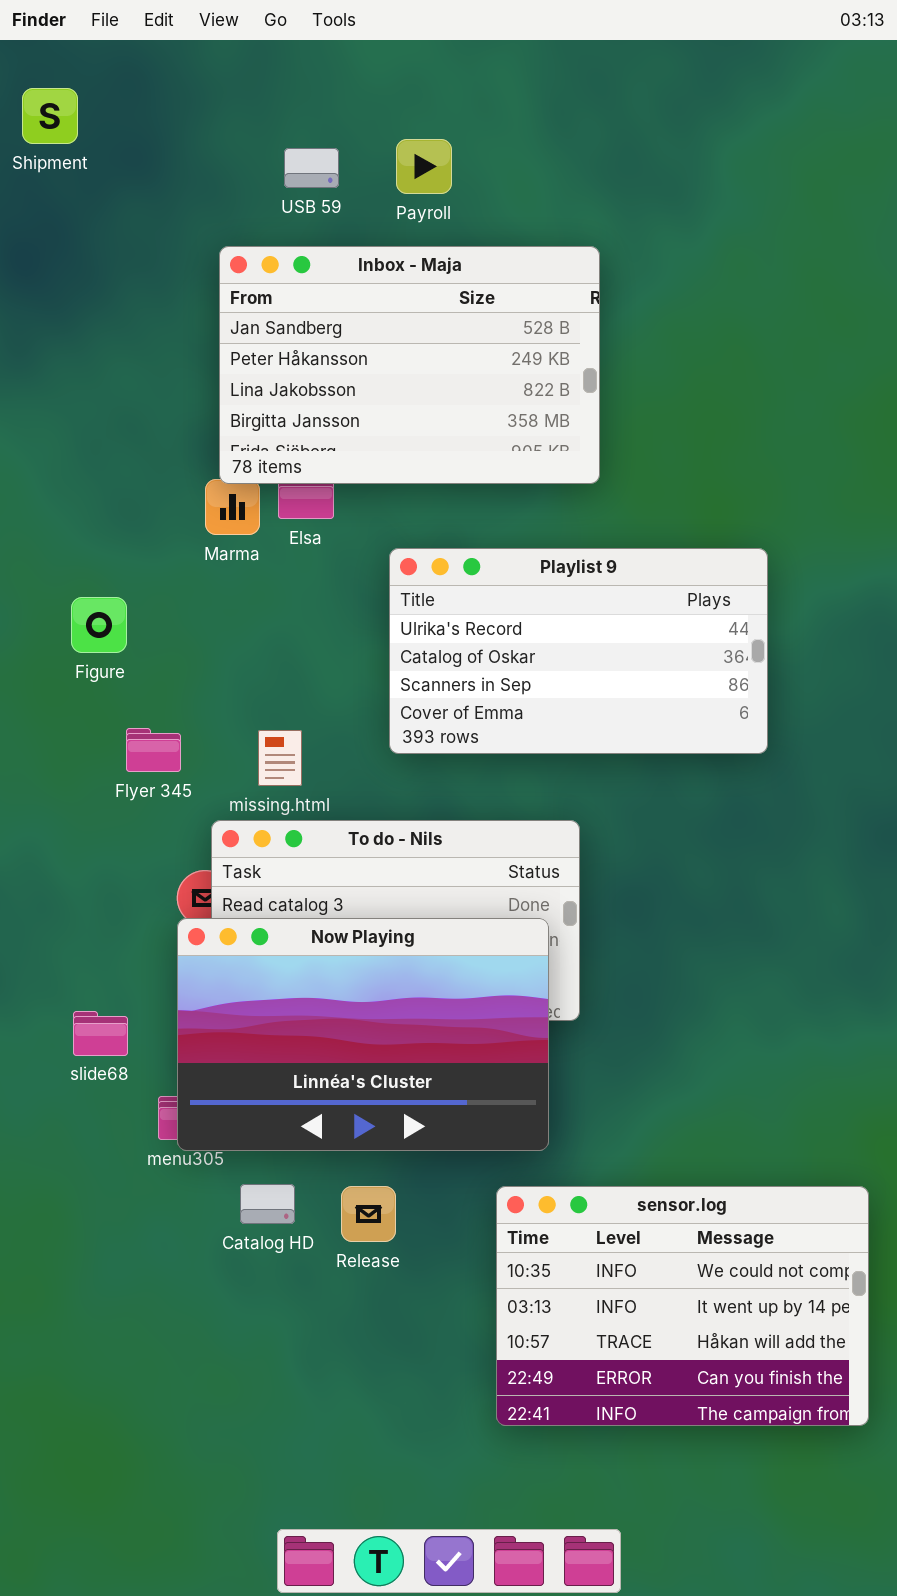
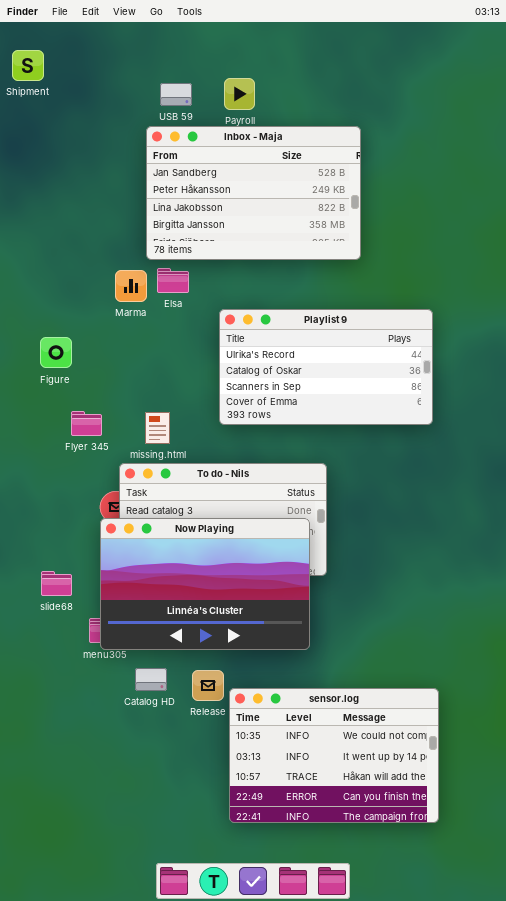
Inbox - Maja: [219,246,600,484] -> [146,126,361,260], moved
sensor.log: [496,1186,869,1426] -> [229,688,439,823], moved

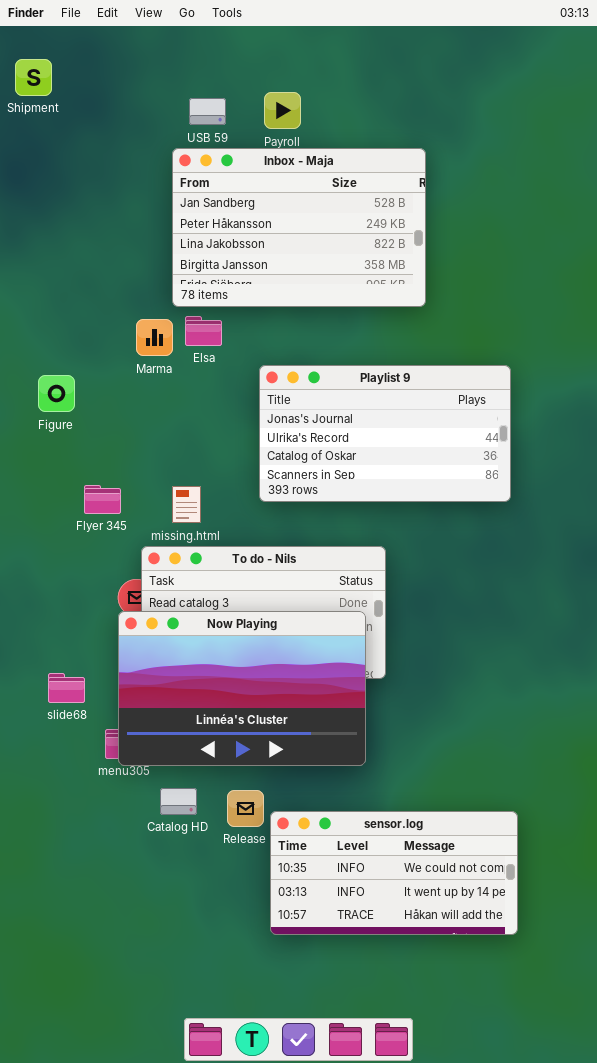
Playlist 9: [219,309,433,425] -> [259,365,511,502], scrolled up 1 row
Figure: [40,337,72,368] -> [38,375,75,412], moved
sensor.log: [229,688,439,823] -> [270,811,518,935], resized

